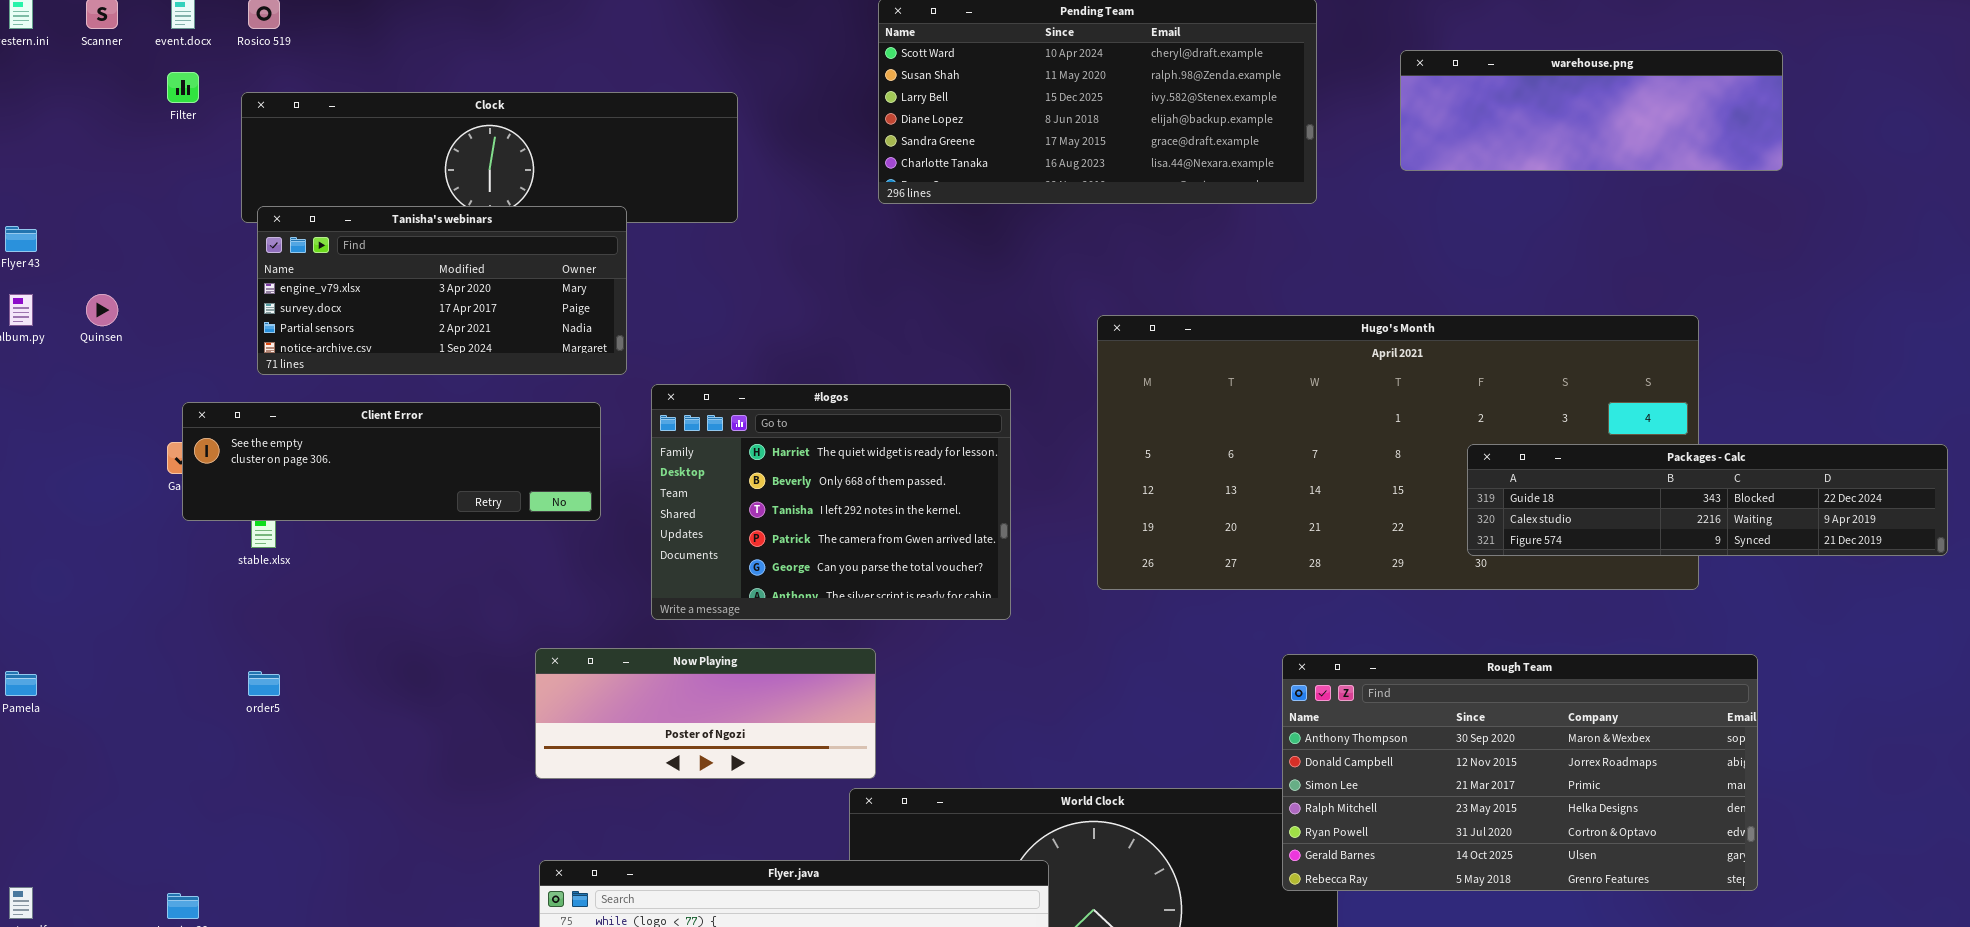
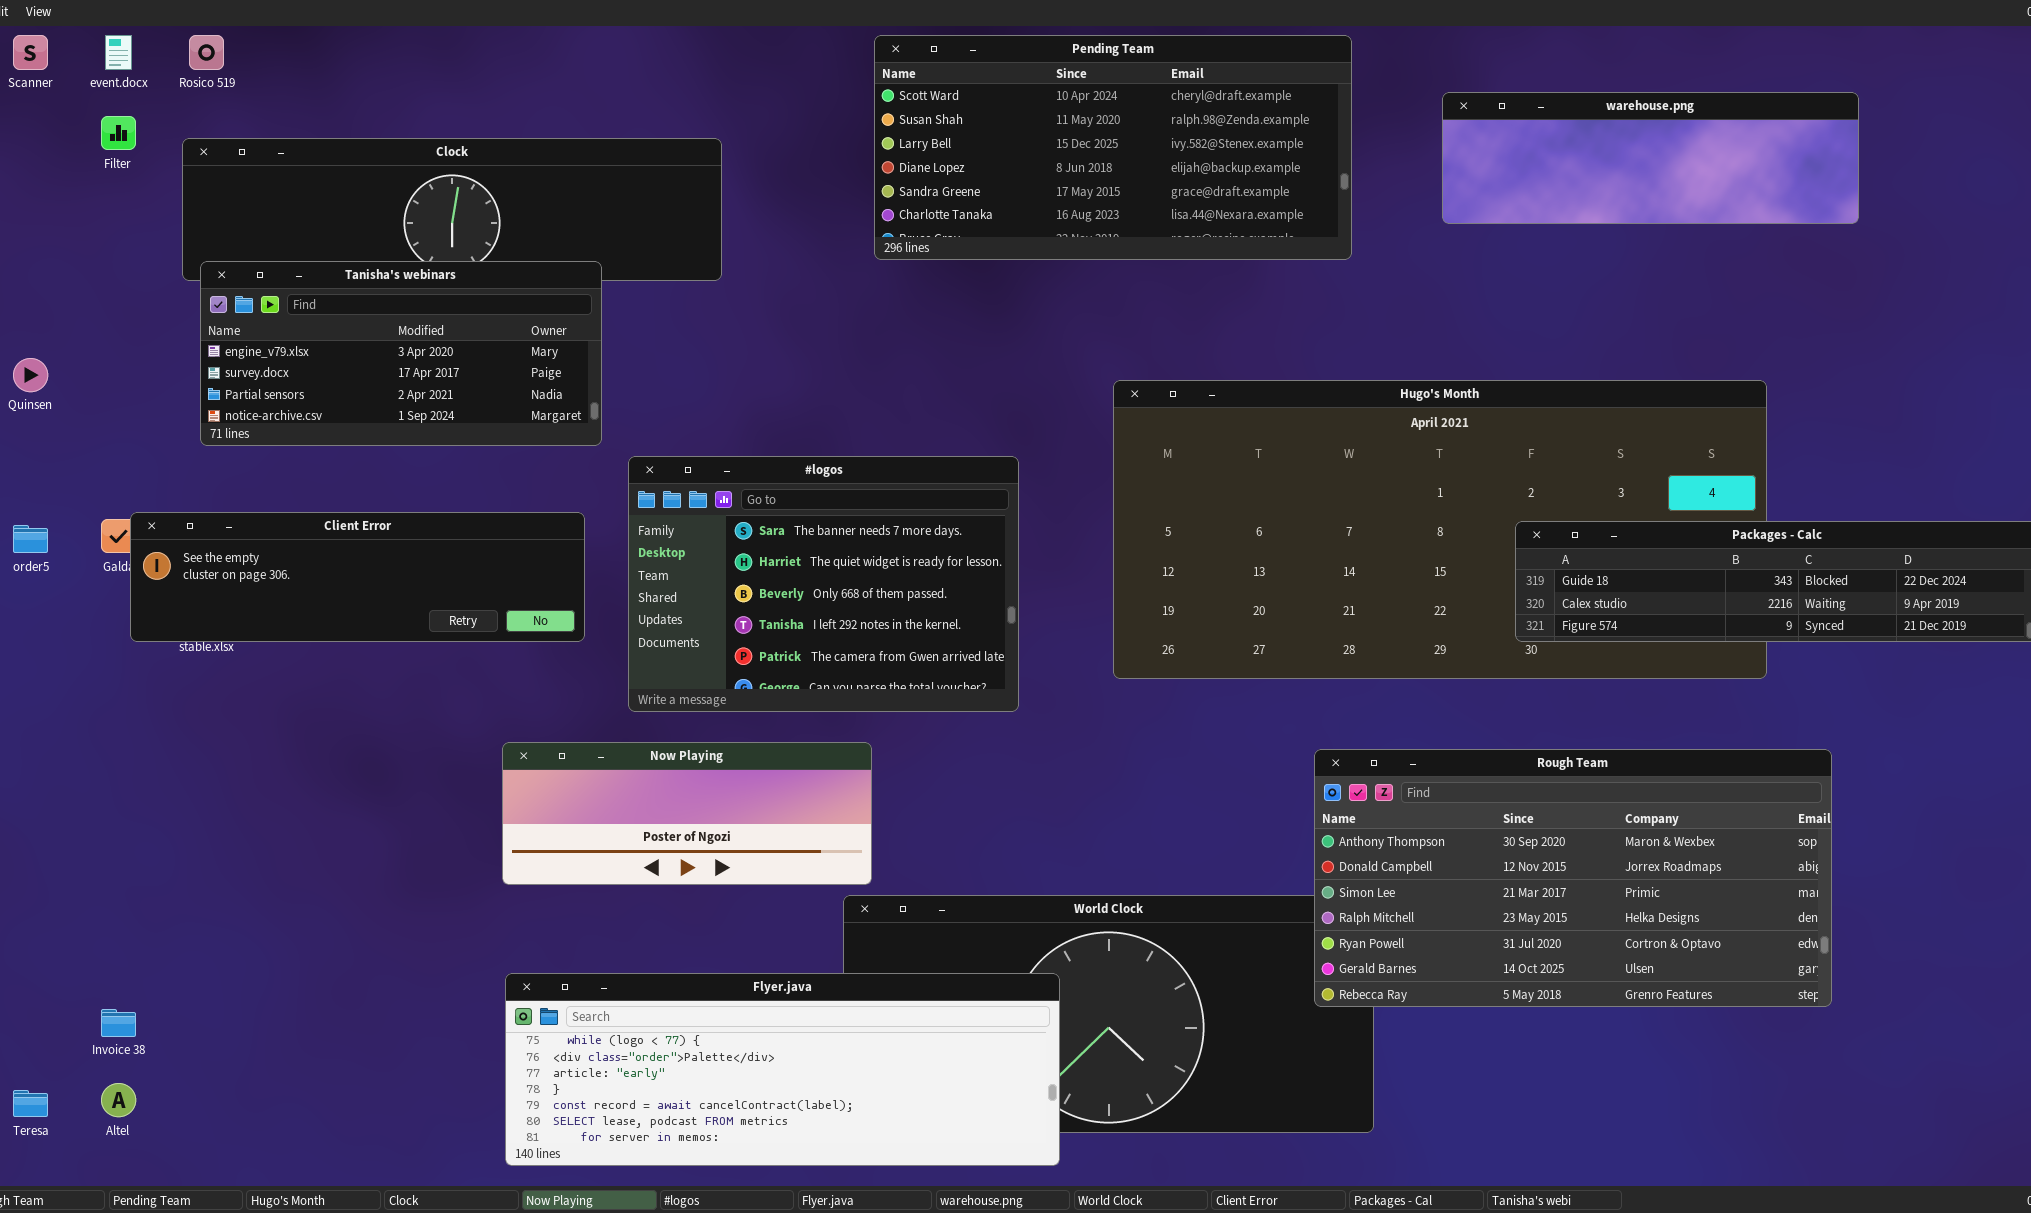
#logos: [651,384,1011,620] -> [628,456,1019,712], scrolled up 1 row
Client Error: [182,402,601,521] -> [130,512,585,642], moved
order5: [248,671,280,696] -> [13,525,48,553], moved

